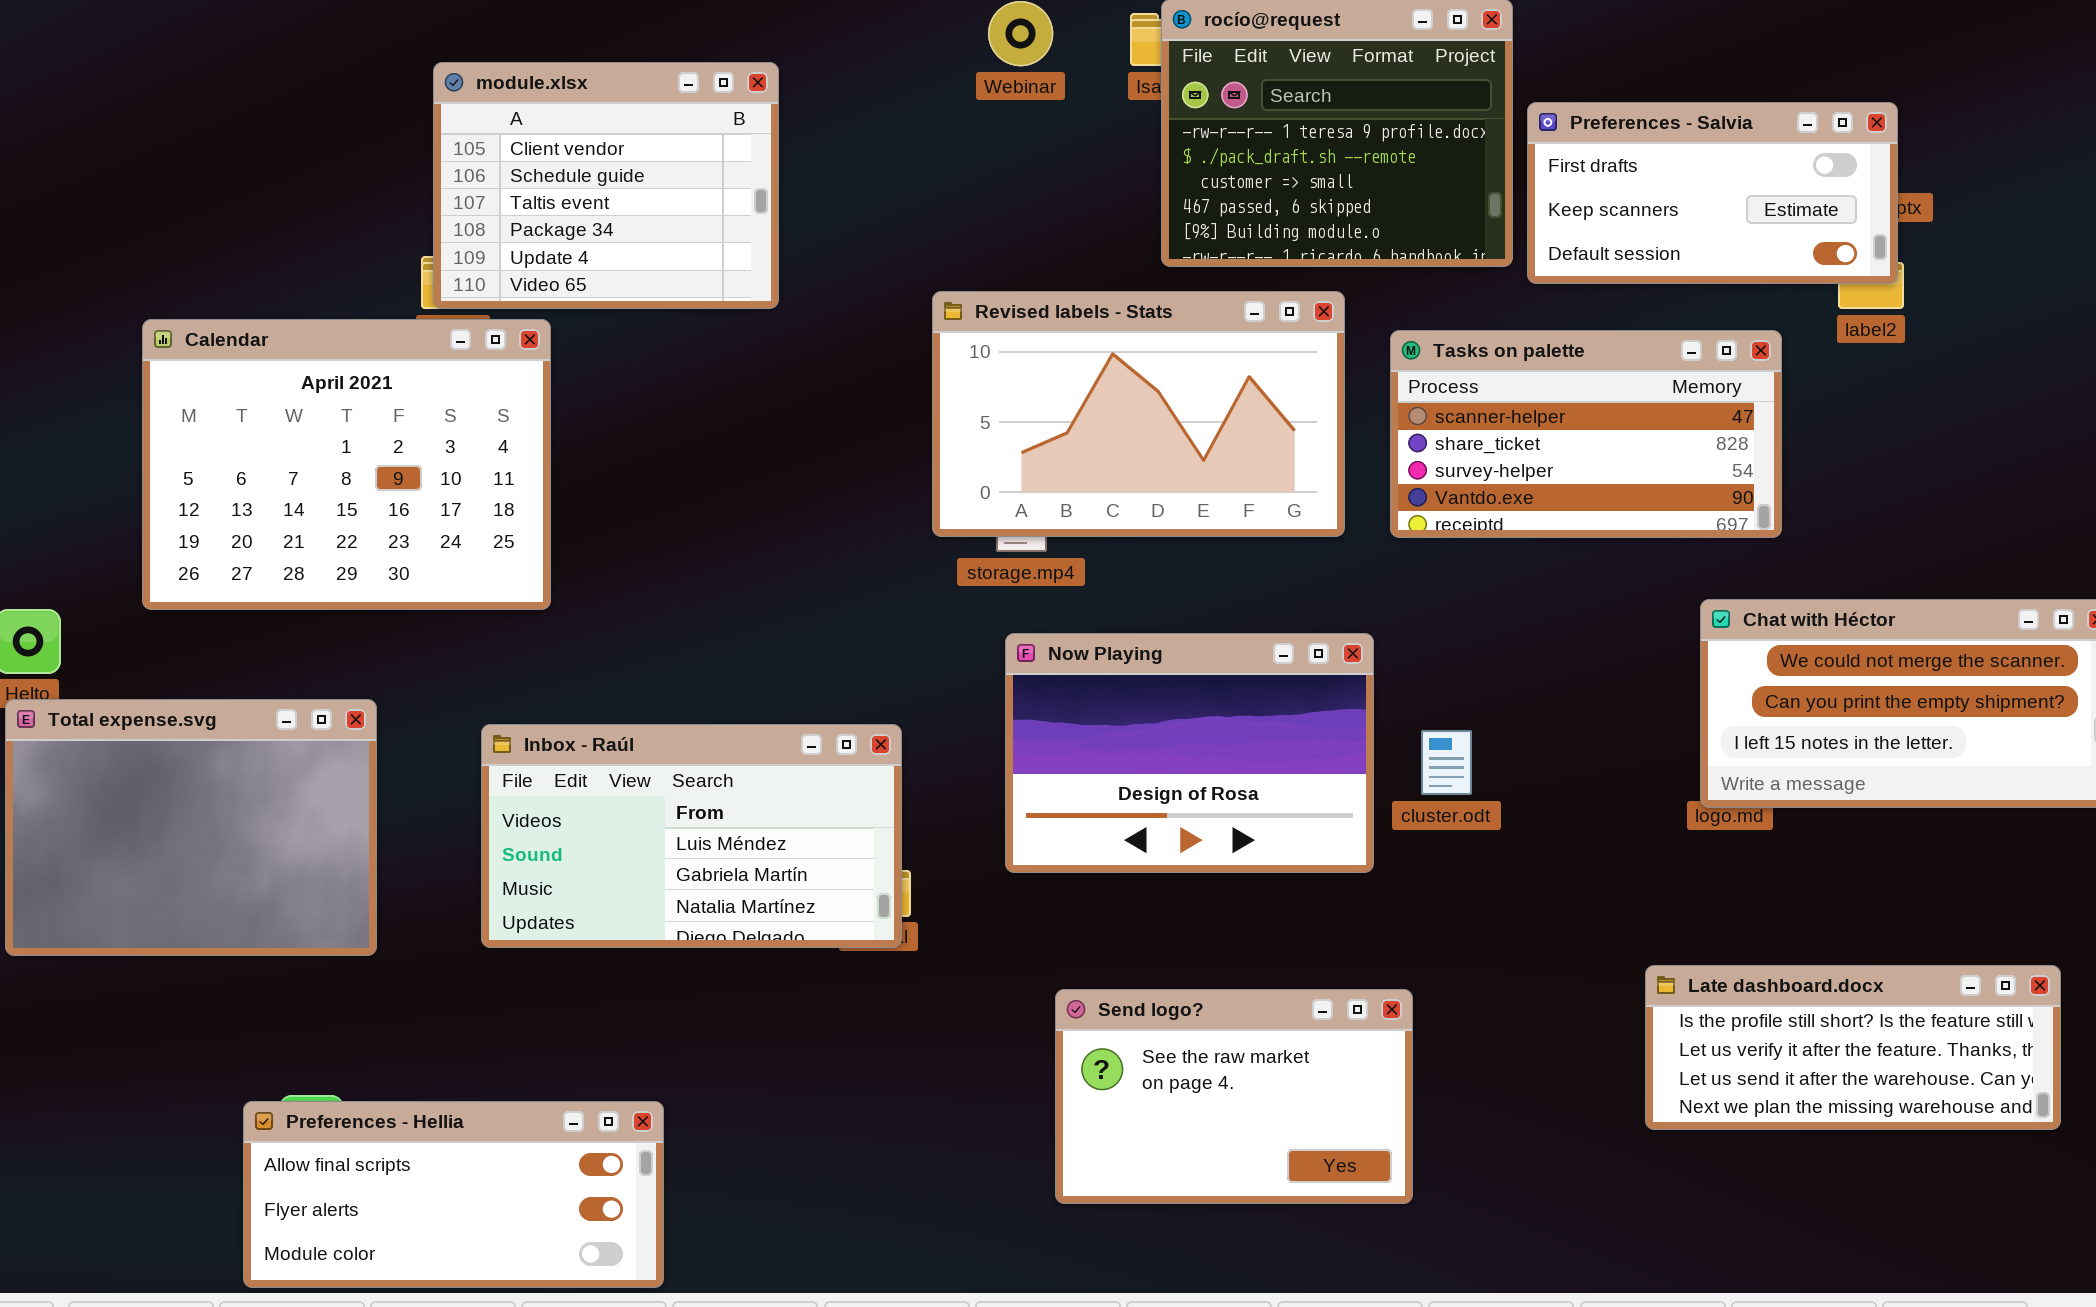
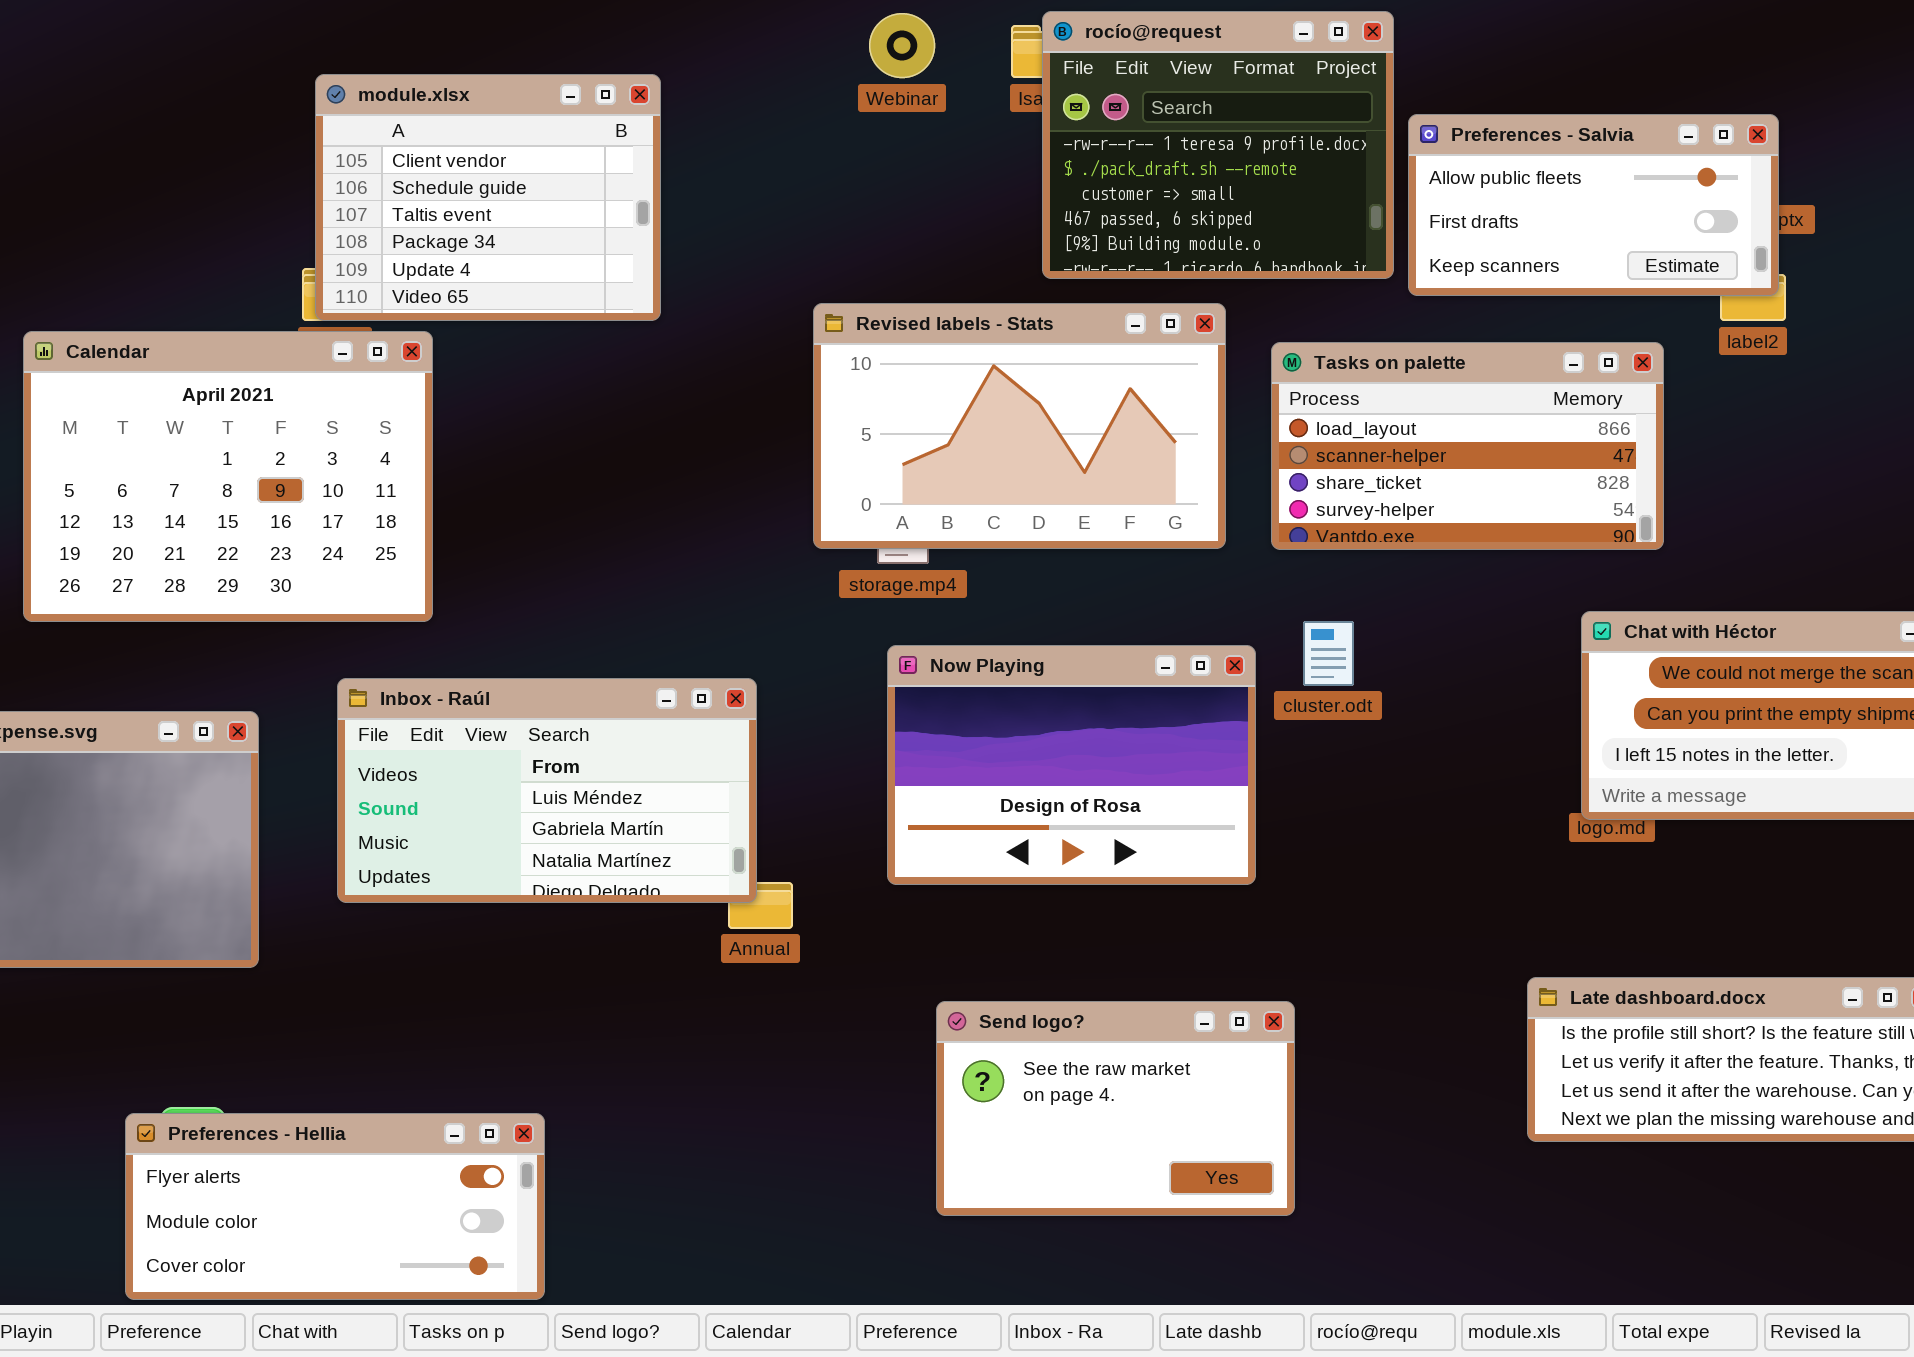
Preferences - Salvia: [1527,102,1898,284] -> [1408,114,1779,296], scrolled up 1 row
Tasks on palette: [1390,330,1782,538] -> [1271,342,1664,550], scrolled up 1 row
Inbox - Raúl: [481,724,902,948] -> [337,678,757,903], moved
cluster.odt: [1421,730,1472,795] -> [1303,621,1354,686], moved
Preferences - Hellia: [243,1101,664,1288] -> [125,1113,545,1300], scrolled down 1 row

